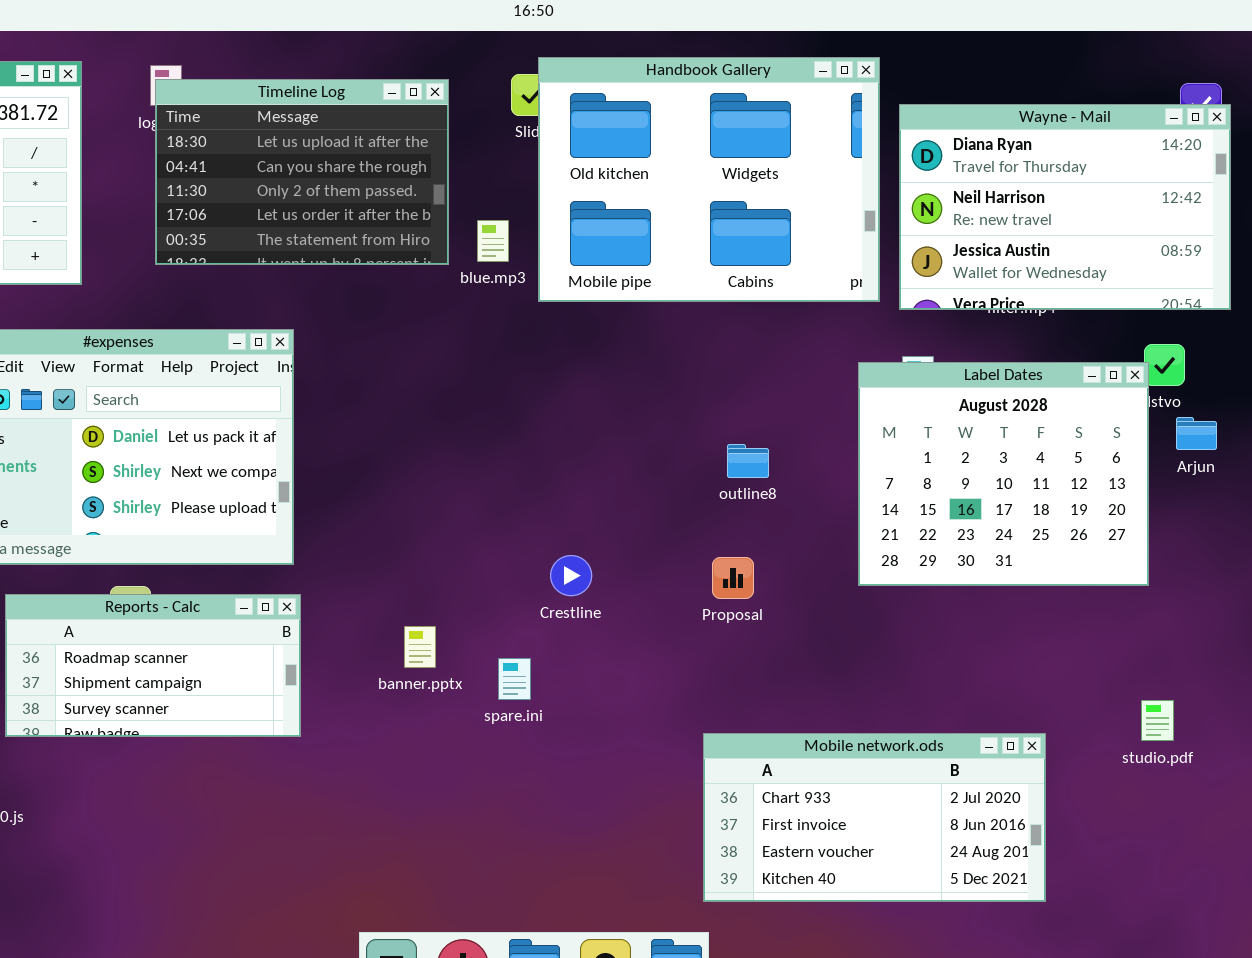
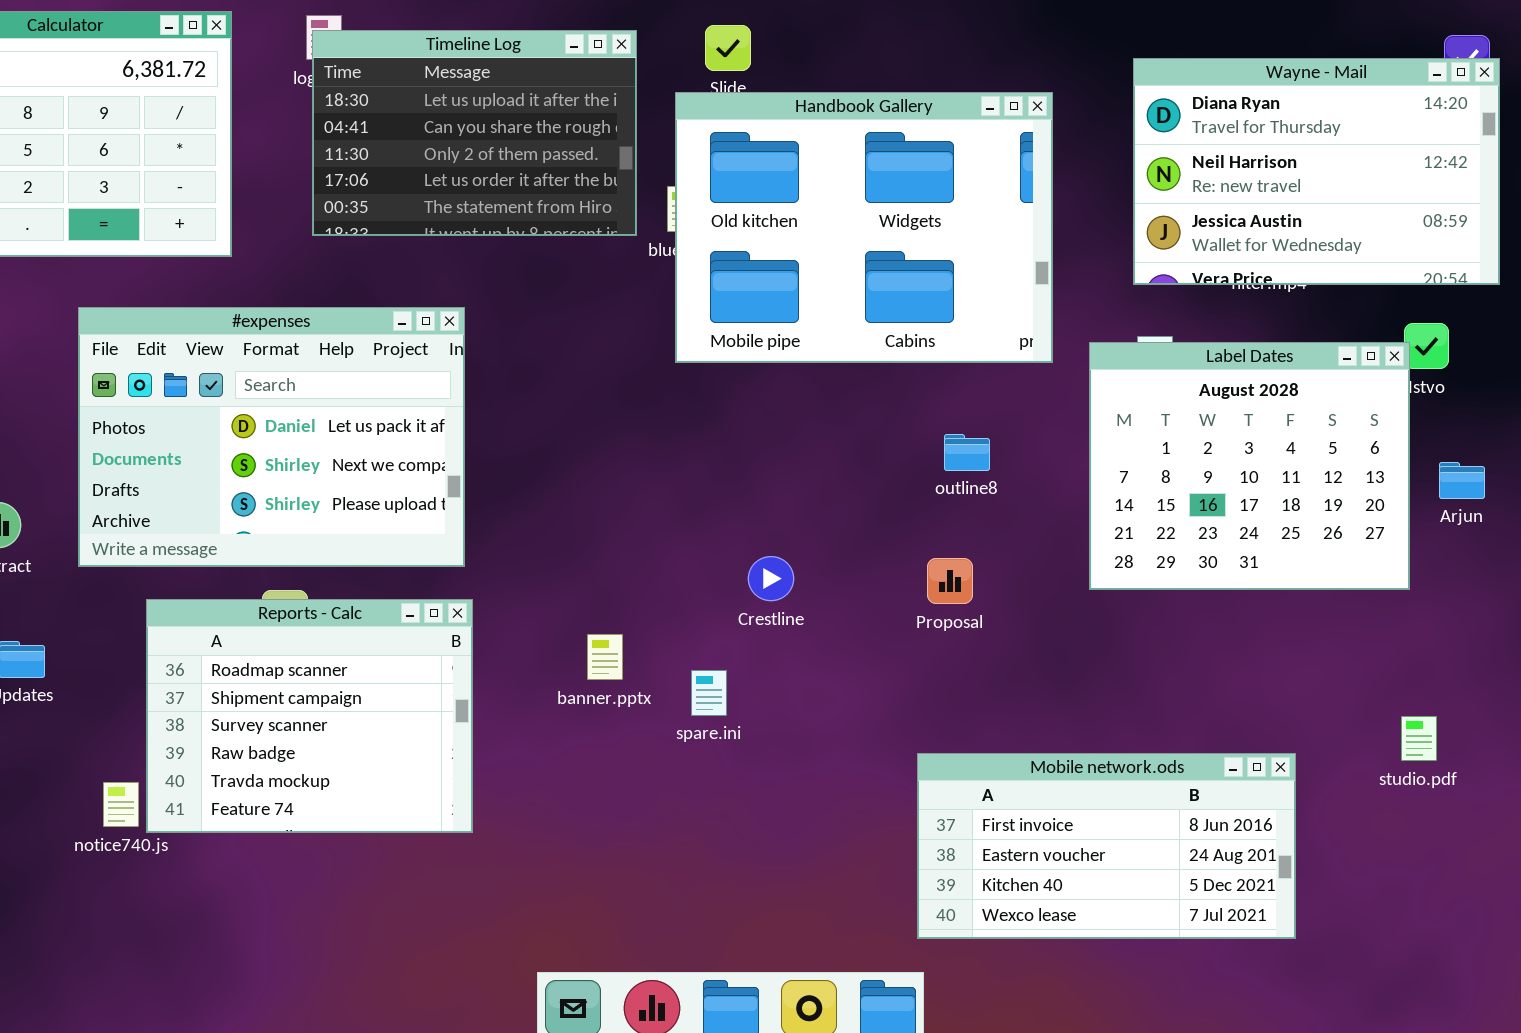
Handbook Gallery: [538,57,880,302] -> [675,92,1053,363], moved
Arjun: [1176,417,1217,450] -> [1439,462,1485,499], moved
Reports - Calc: [5,594,301,737] -> [146,599,473,833], resized
Mobile network.ods: [703,733,1046,902] -> [917,753,1296,939], scrolled down 1 row

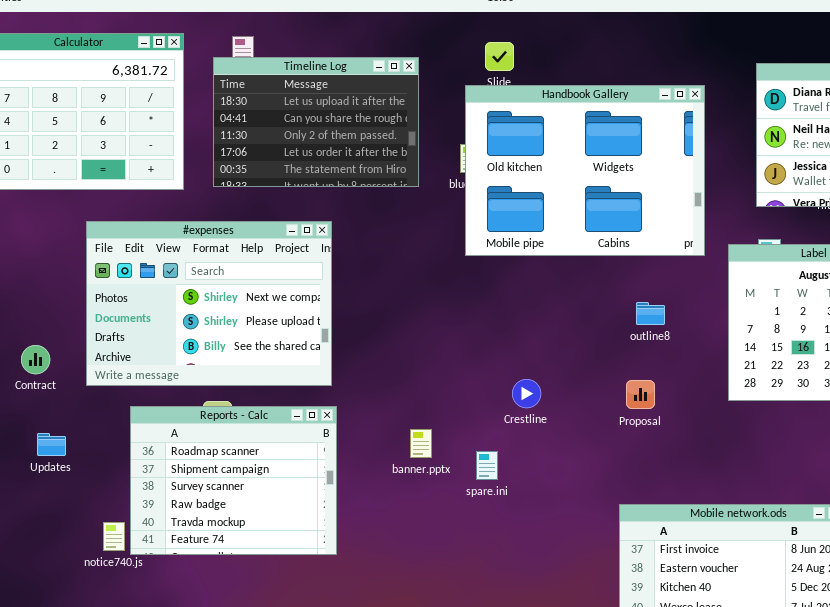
Timeline Log: [312,30,637,236] -> [213,57,419,187], moved
#expenses: [78,307,465,567] -> [86,221,332,386], scrolled down 1 row

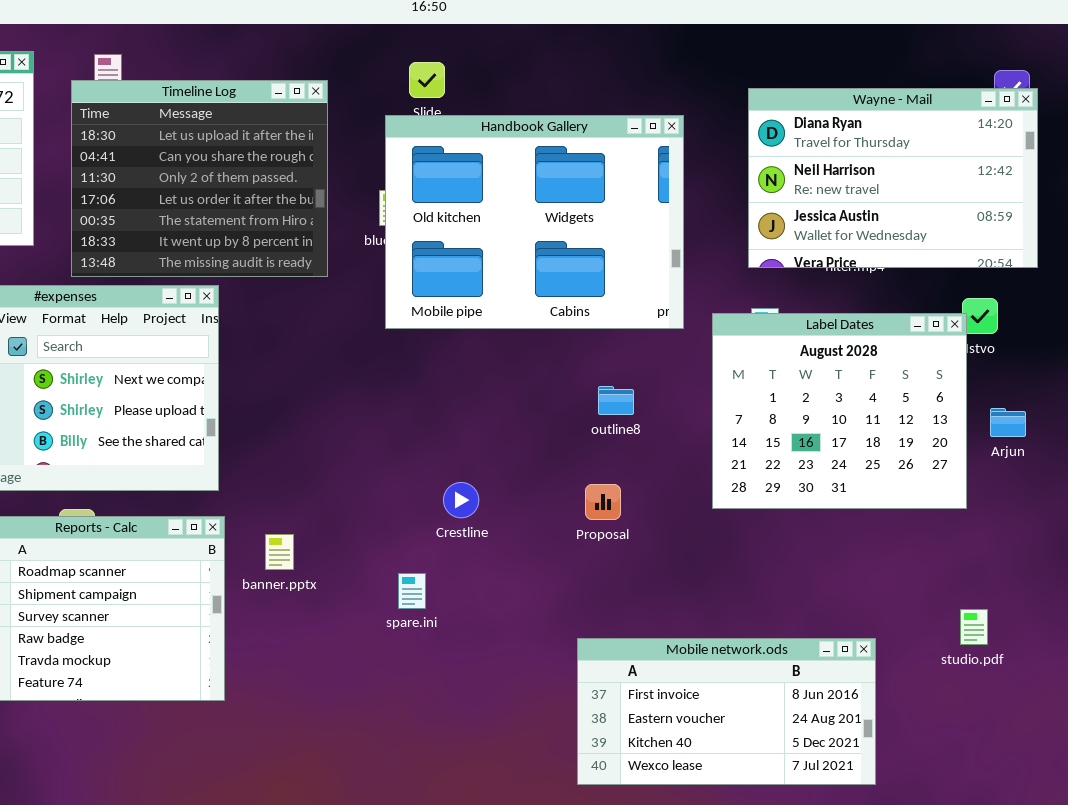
Timeline Log: [213,57,419,187] -> [71,80,328,277], resized
banner.pptx: [410,429,432,458] -> [265,534,294,570], moved

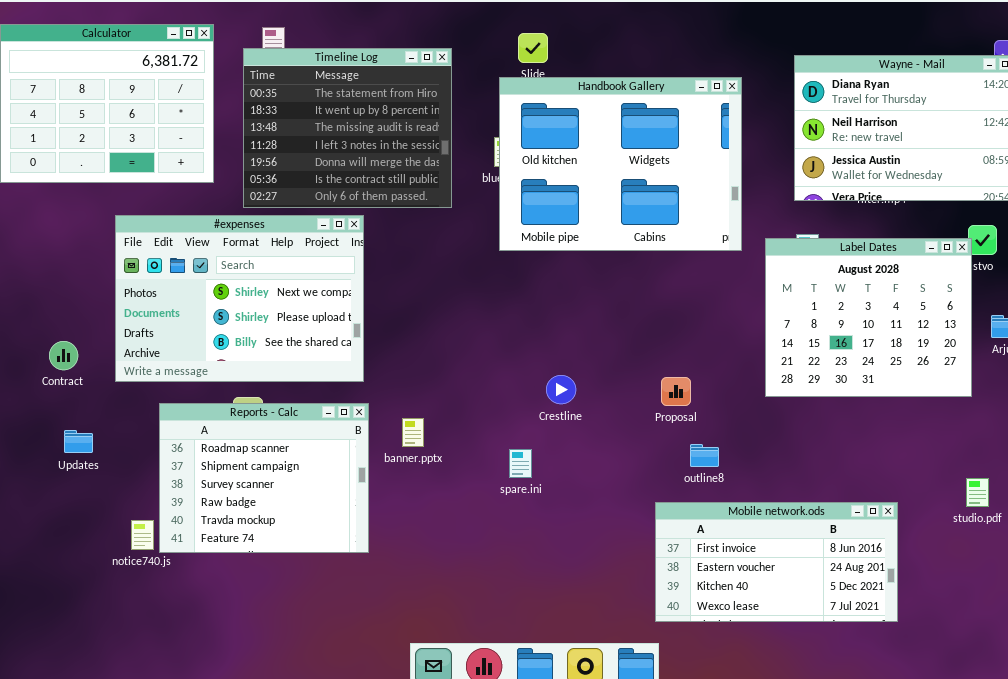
Timeline Log: [71,80,328,277] -> [243,48,452,208], scrolled down 4 rows
outline8: [598,386,634,415] -> [690,444,719,467], moved

